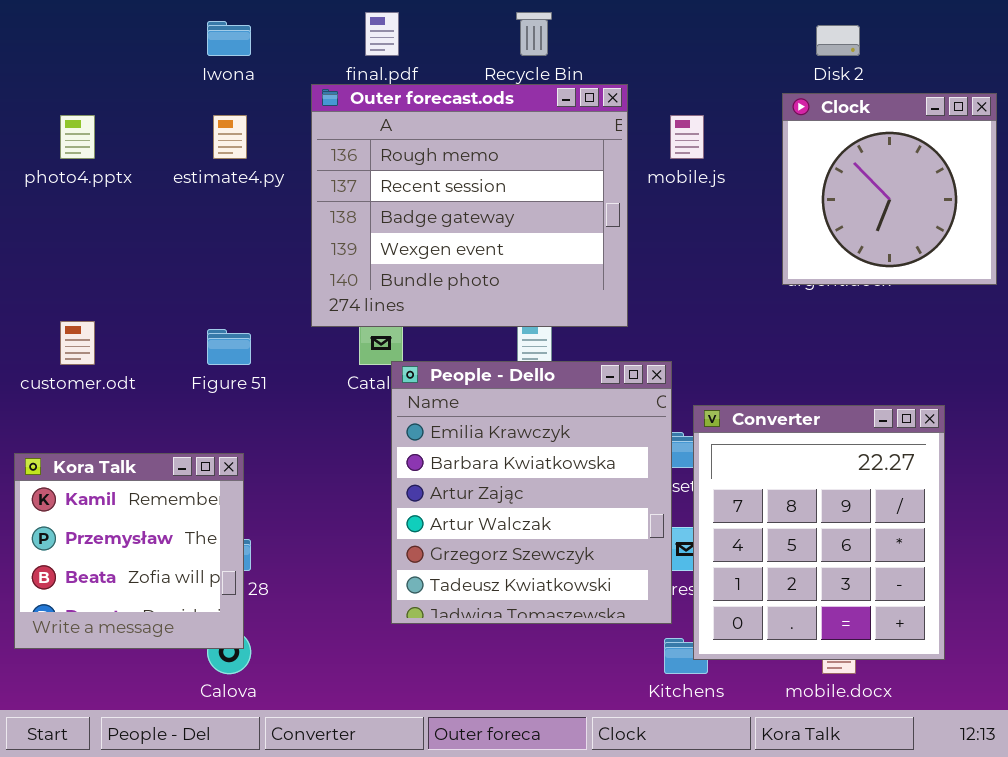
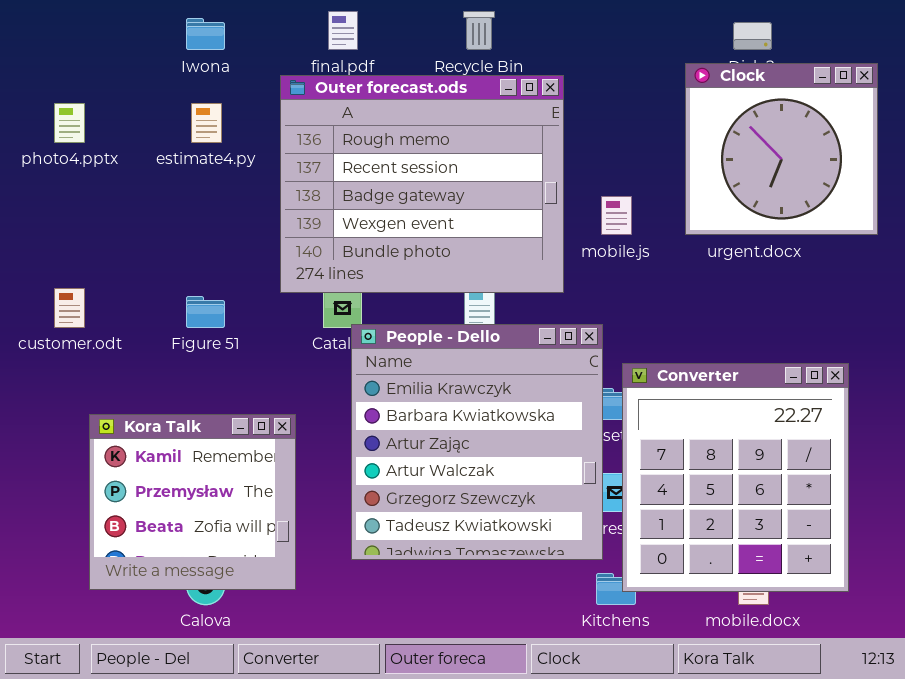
Clock: [782,93,997,285] -> [685,63,878,235], moved
mobile.js: [670,115,704,159] -> [601,196,632,235], moved
Kora Talk: [14,453,244,649] -> [89,414,296,590], moved

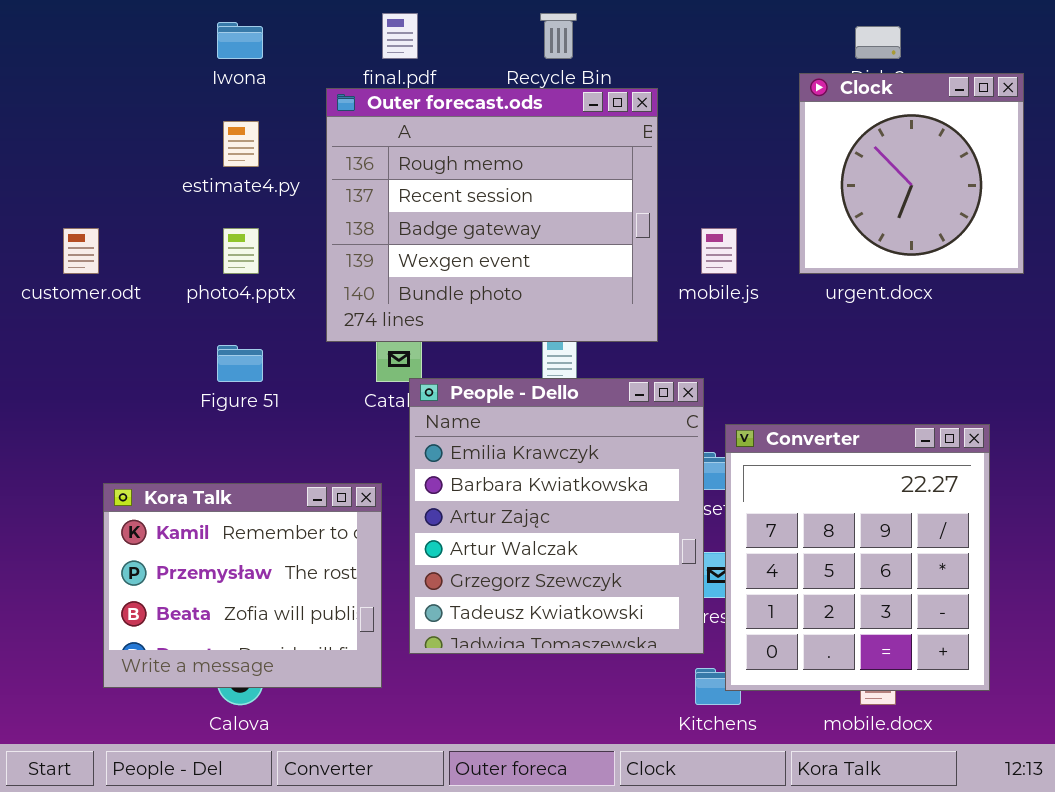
photo4.pptx: [54,103,85,143] -> [223,228,259,274], moved
customer.odt: [54,288,85,328] -> [63,228,99,274], moved
Kora Talk: [89,414,296,590] -> [103,483,382,688], resized

